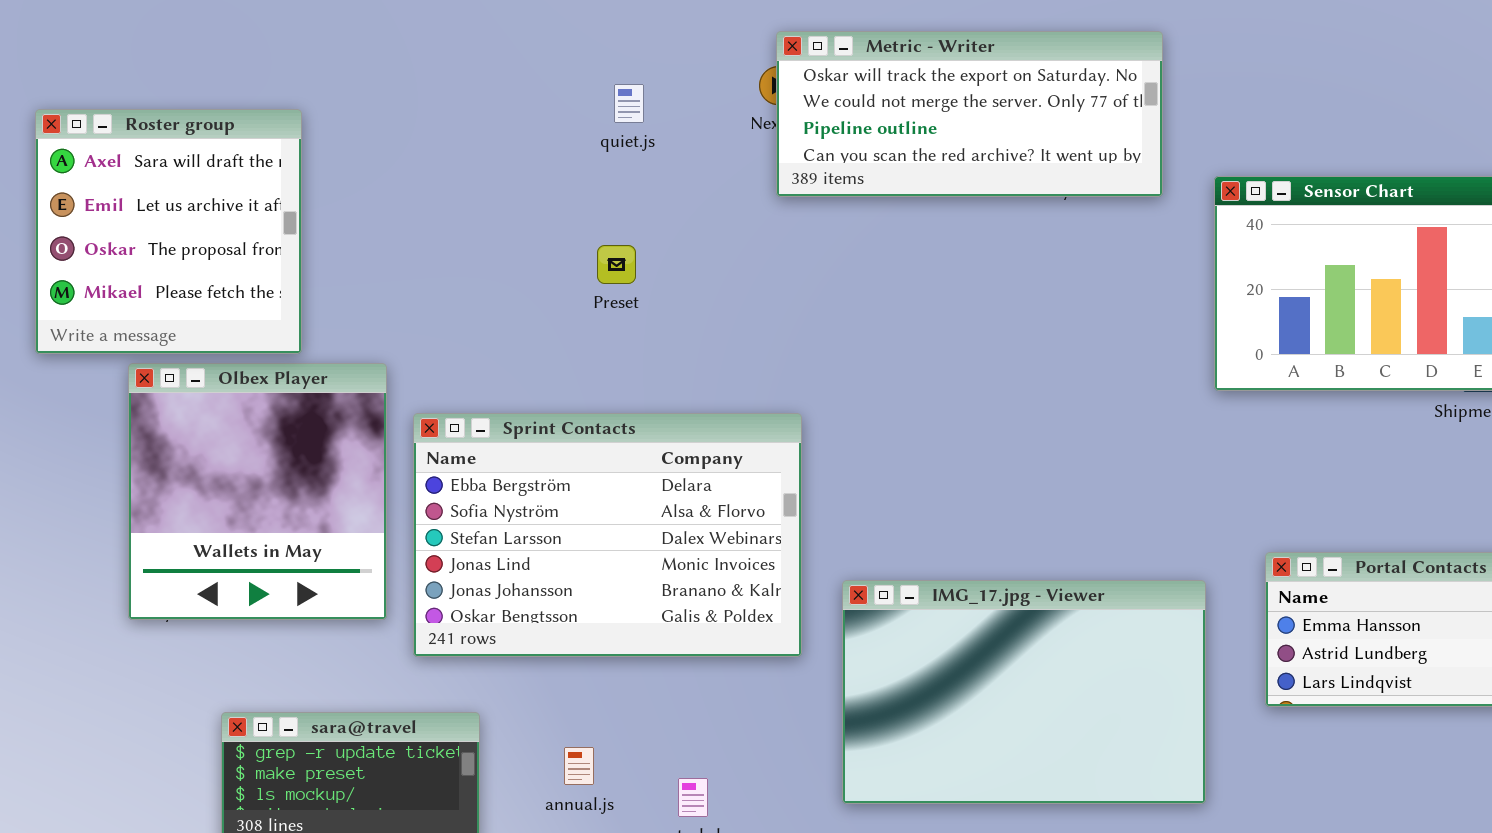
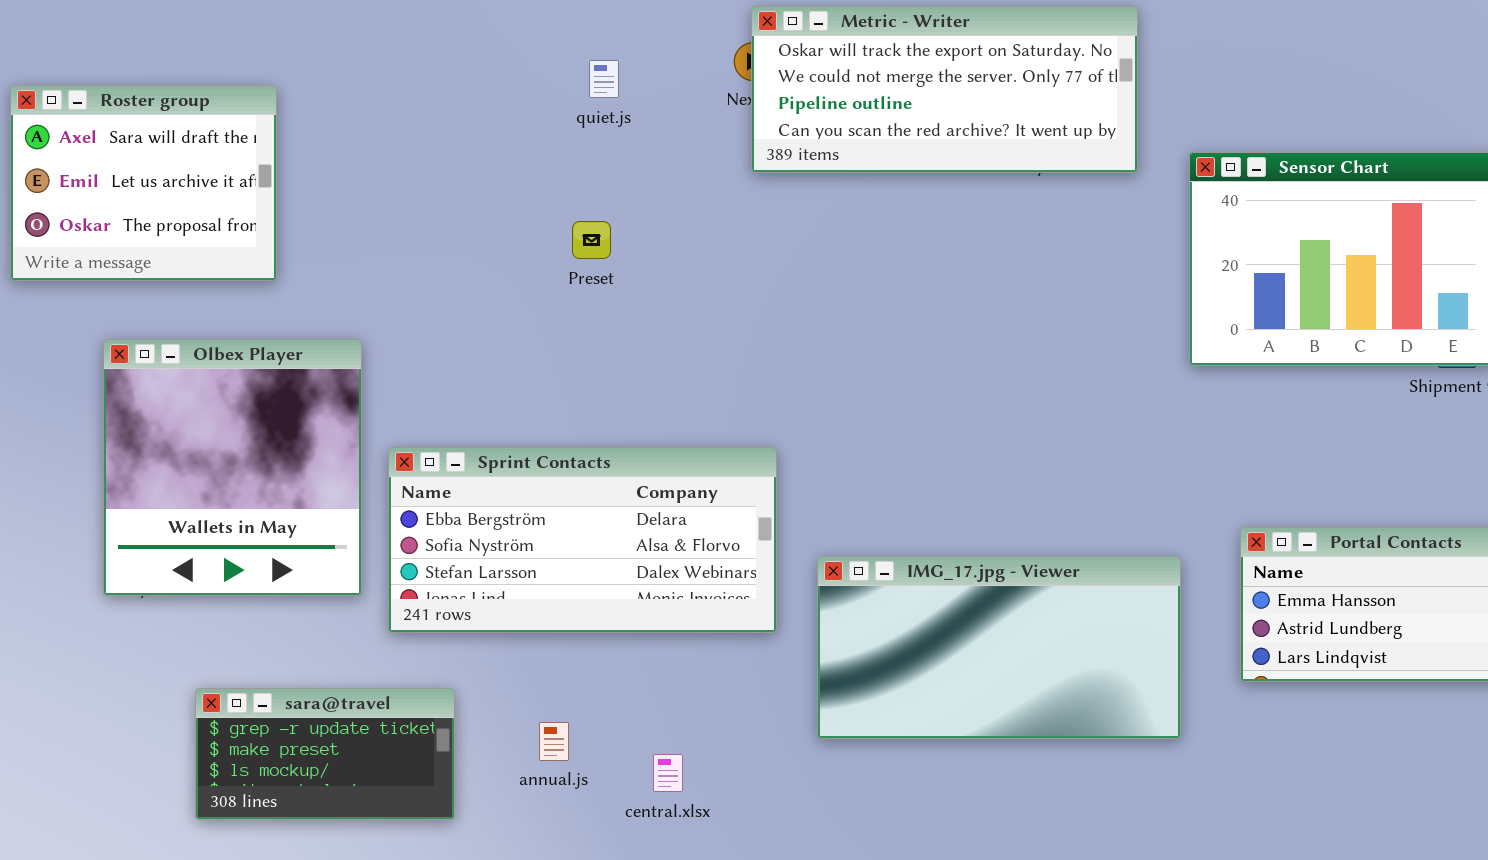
Roster group: [35,109,302,354] -> [10,85,277,281], resized
Sprint Contacts: [413,413,802,657] -> [388,447,777,633], resized
IMG_17.jpg - Viewer: [842,580,1206,804] -> [817,556,1181,739], resized

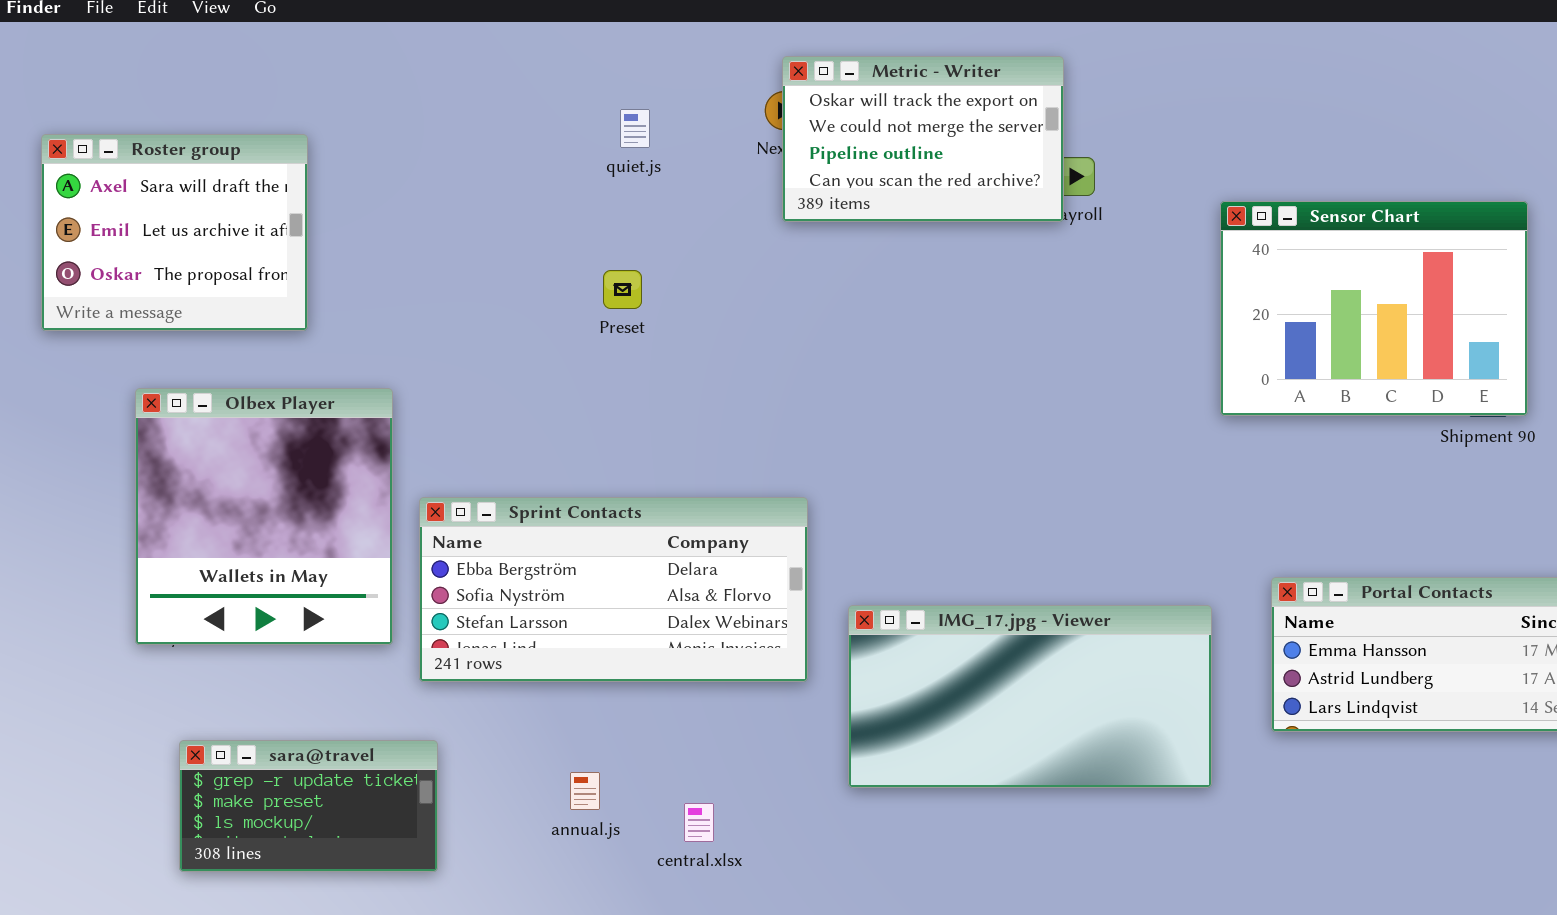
Metric - Writer: [751,6,1138,173] -> [782,56,1064,222], resized
sara@travel: [195,688,455,820] -> [179,740,438,872], moved

